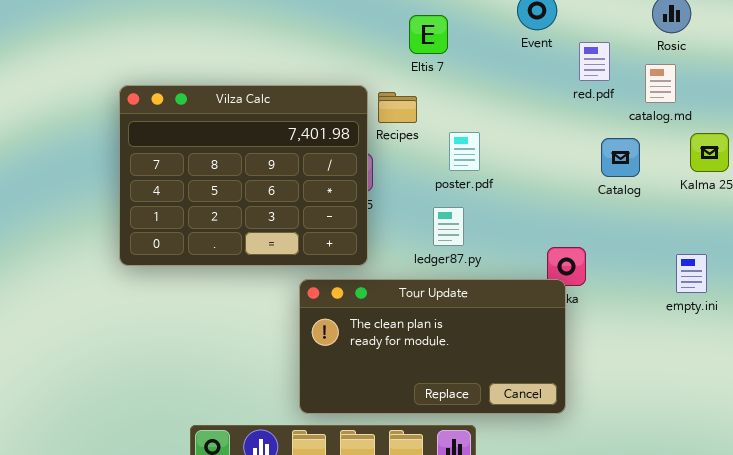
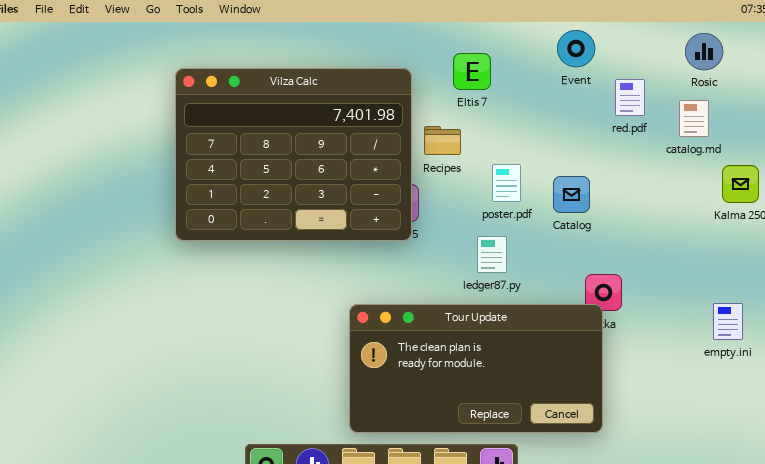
Vilza Calc: [119,85,368,266] -> [175,68,412,241], moved
Catalog: [601,138,640,177] -> [553,176,590,213], moved
empty.ini: [676,254,707,293] -> [713,303,743,340], moved

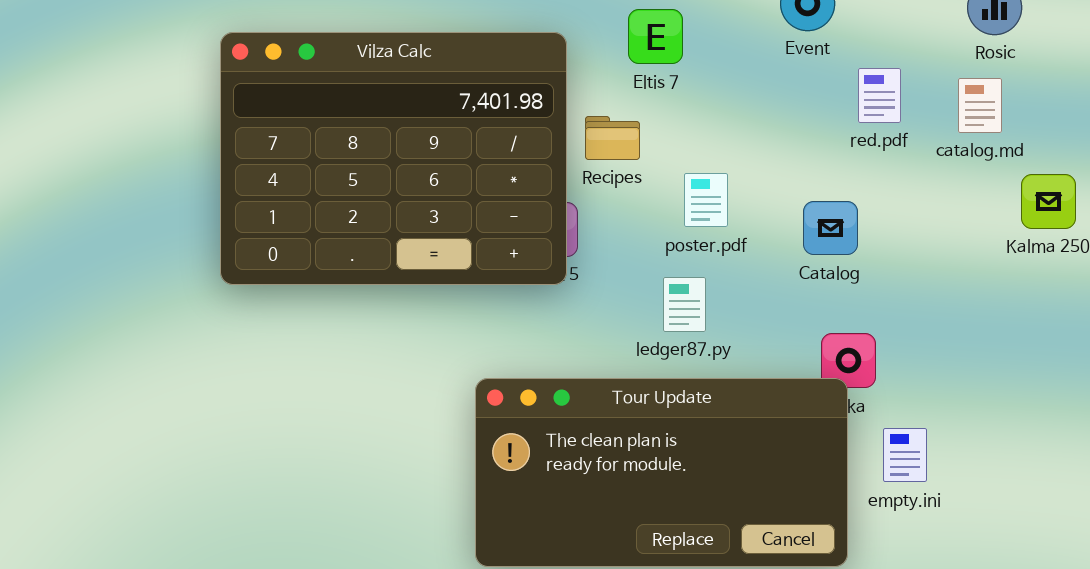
red.pdf: [615,79,645,116] -> [858,68,901,123], moved
Catalog: [553,176,590,213] -> [803,201,858,255], moved
empty.ini: [713,303,743,340] -> [883,428,927,482], moved

